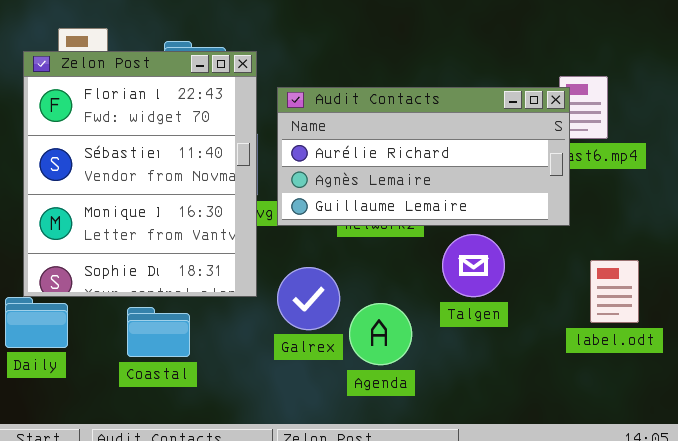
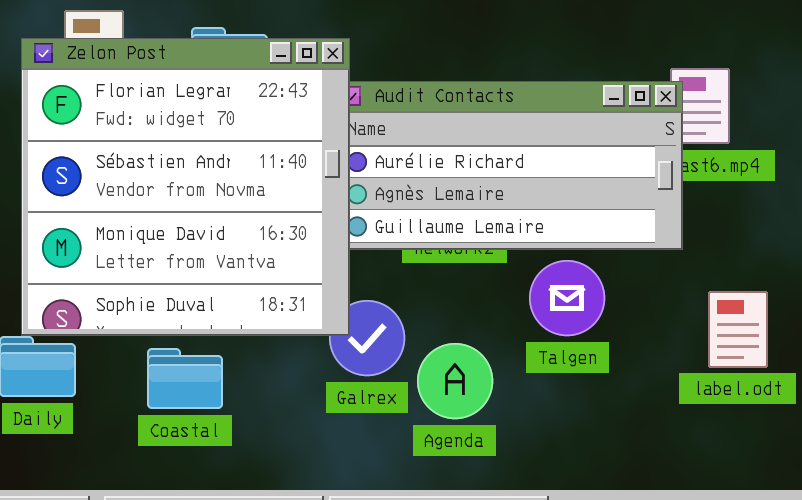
Zelon Post: [23,51,257,297] -> [21,38,350,336], resized

